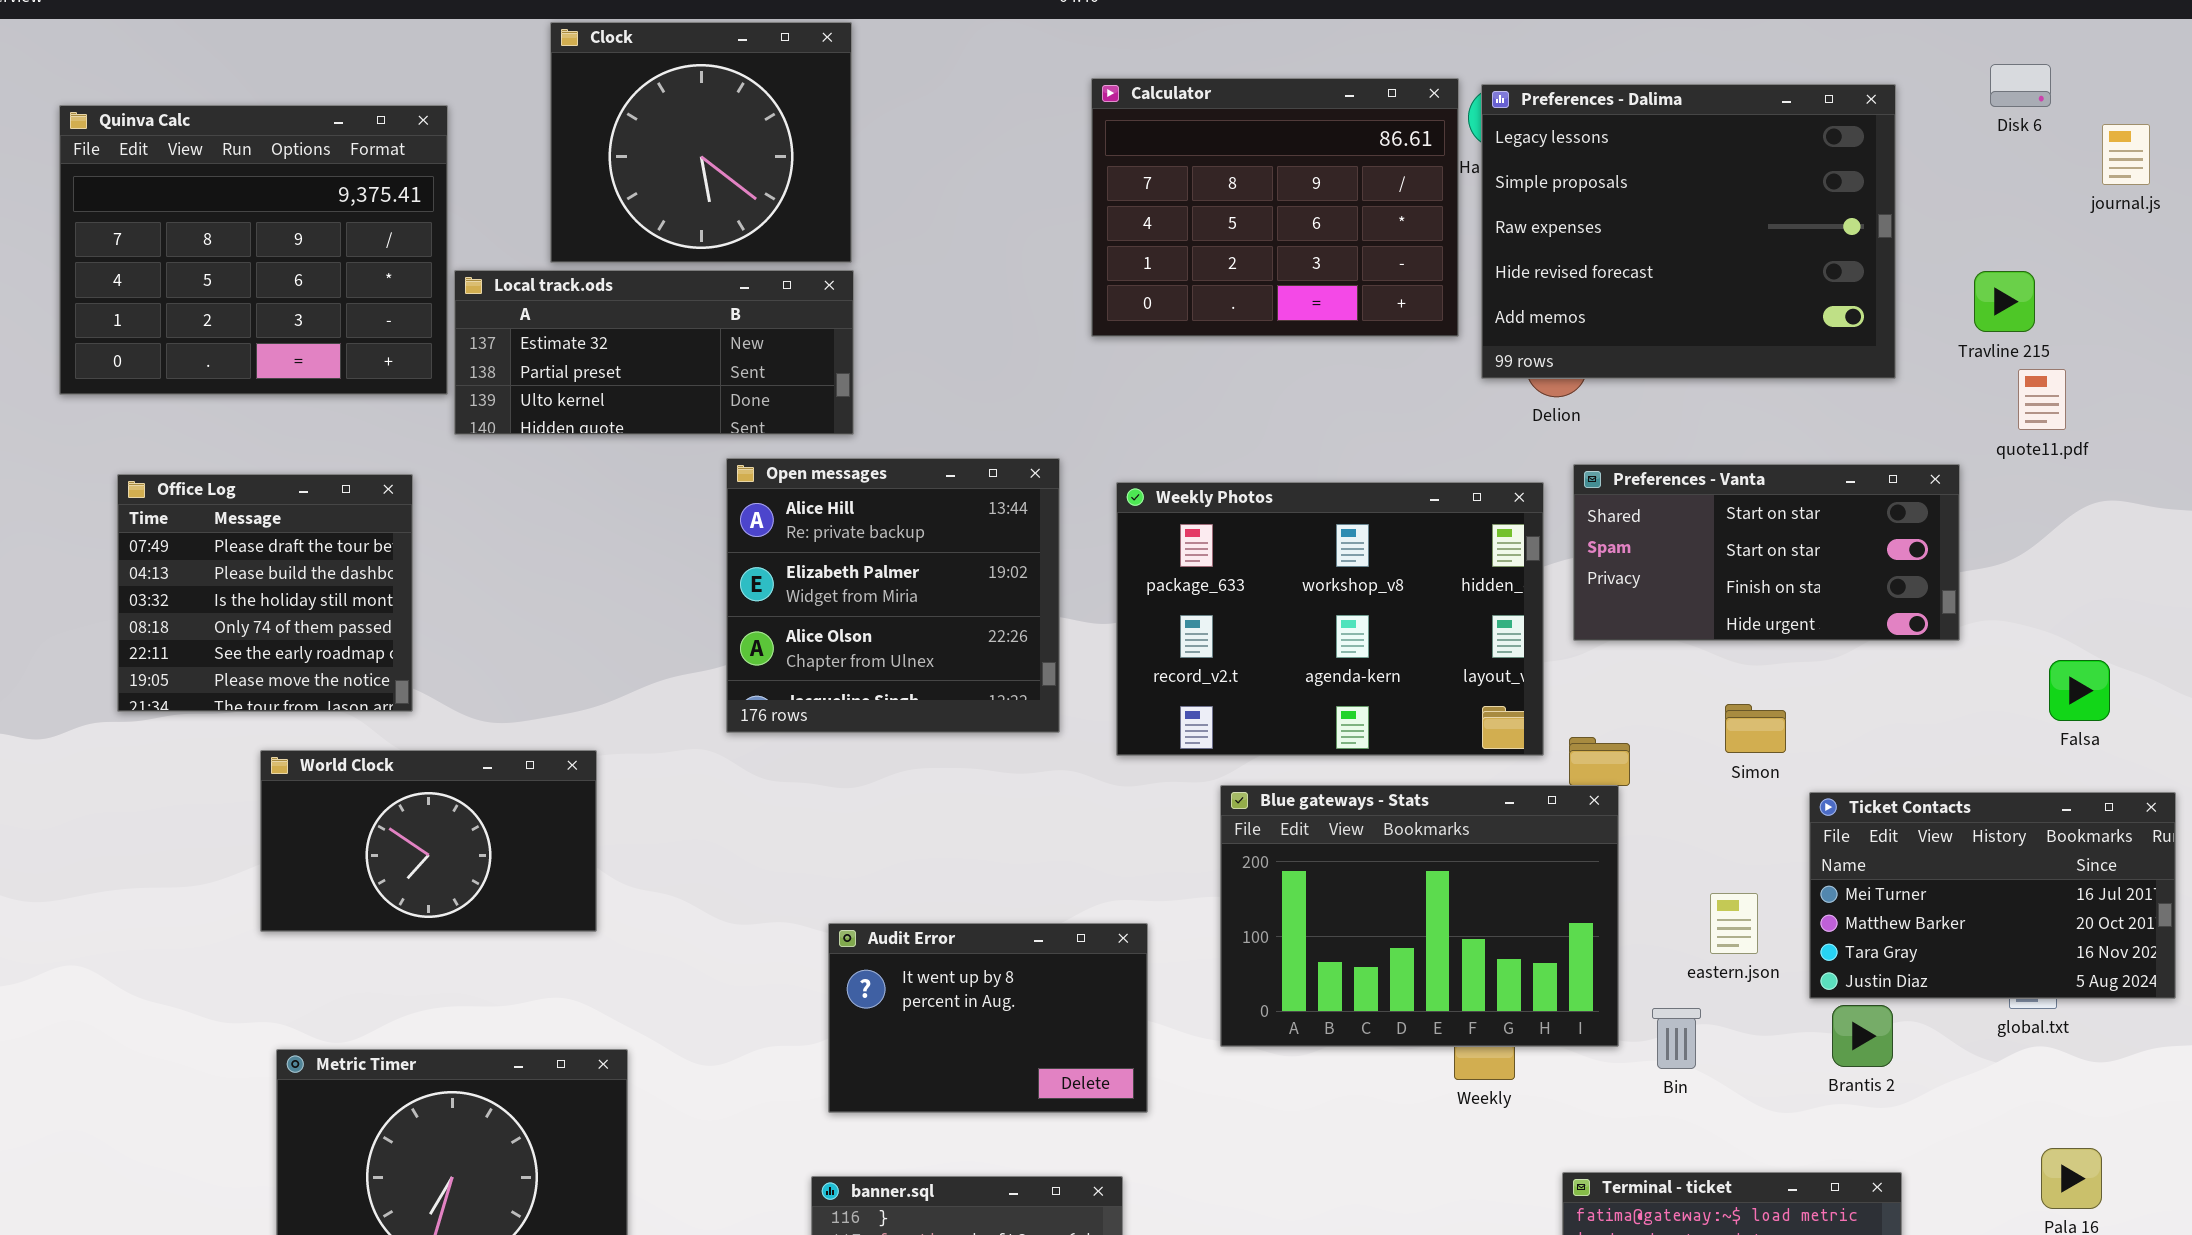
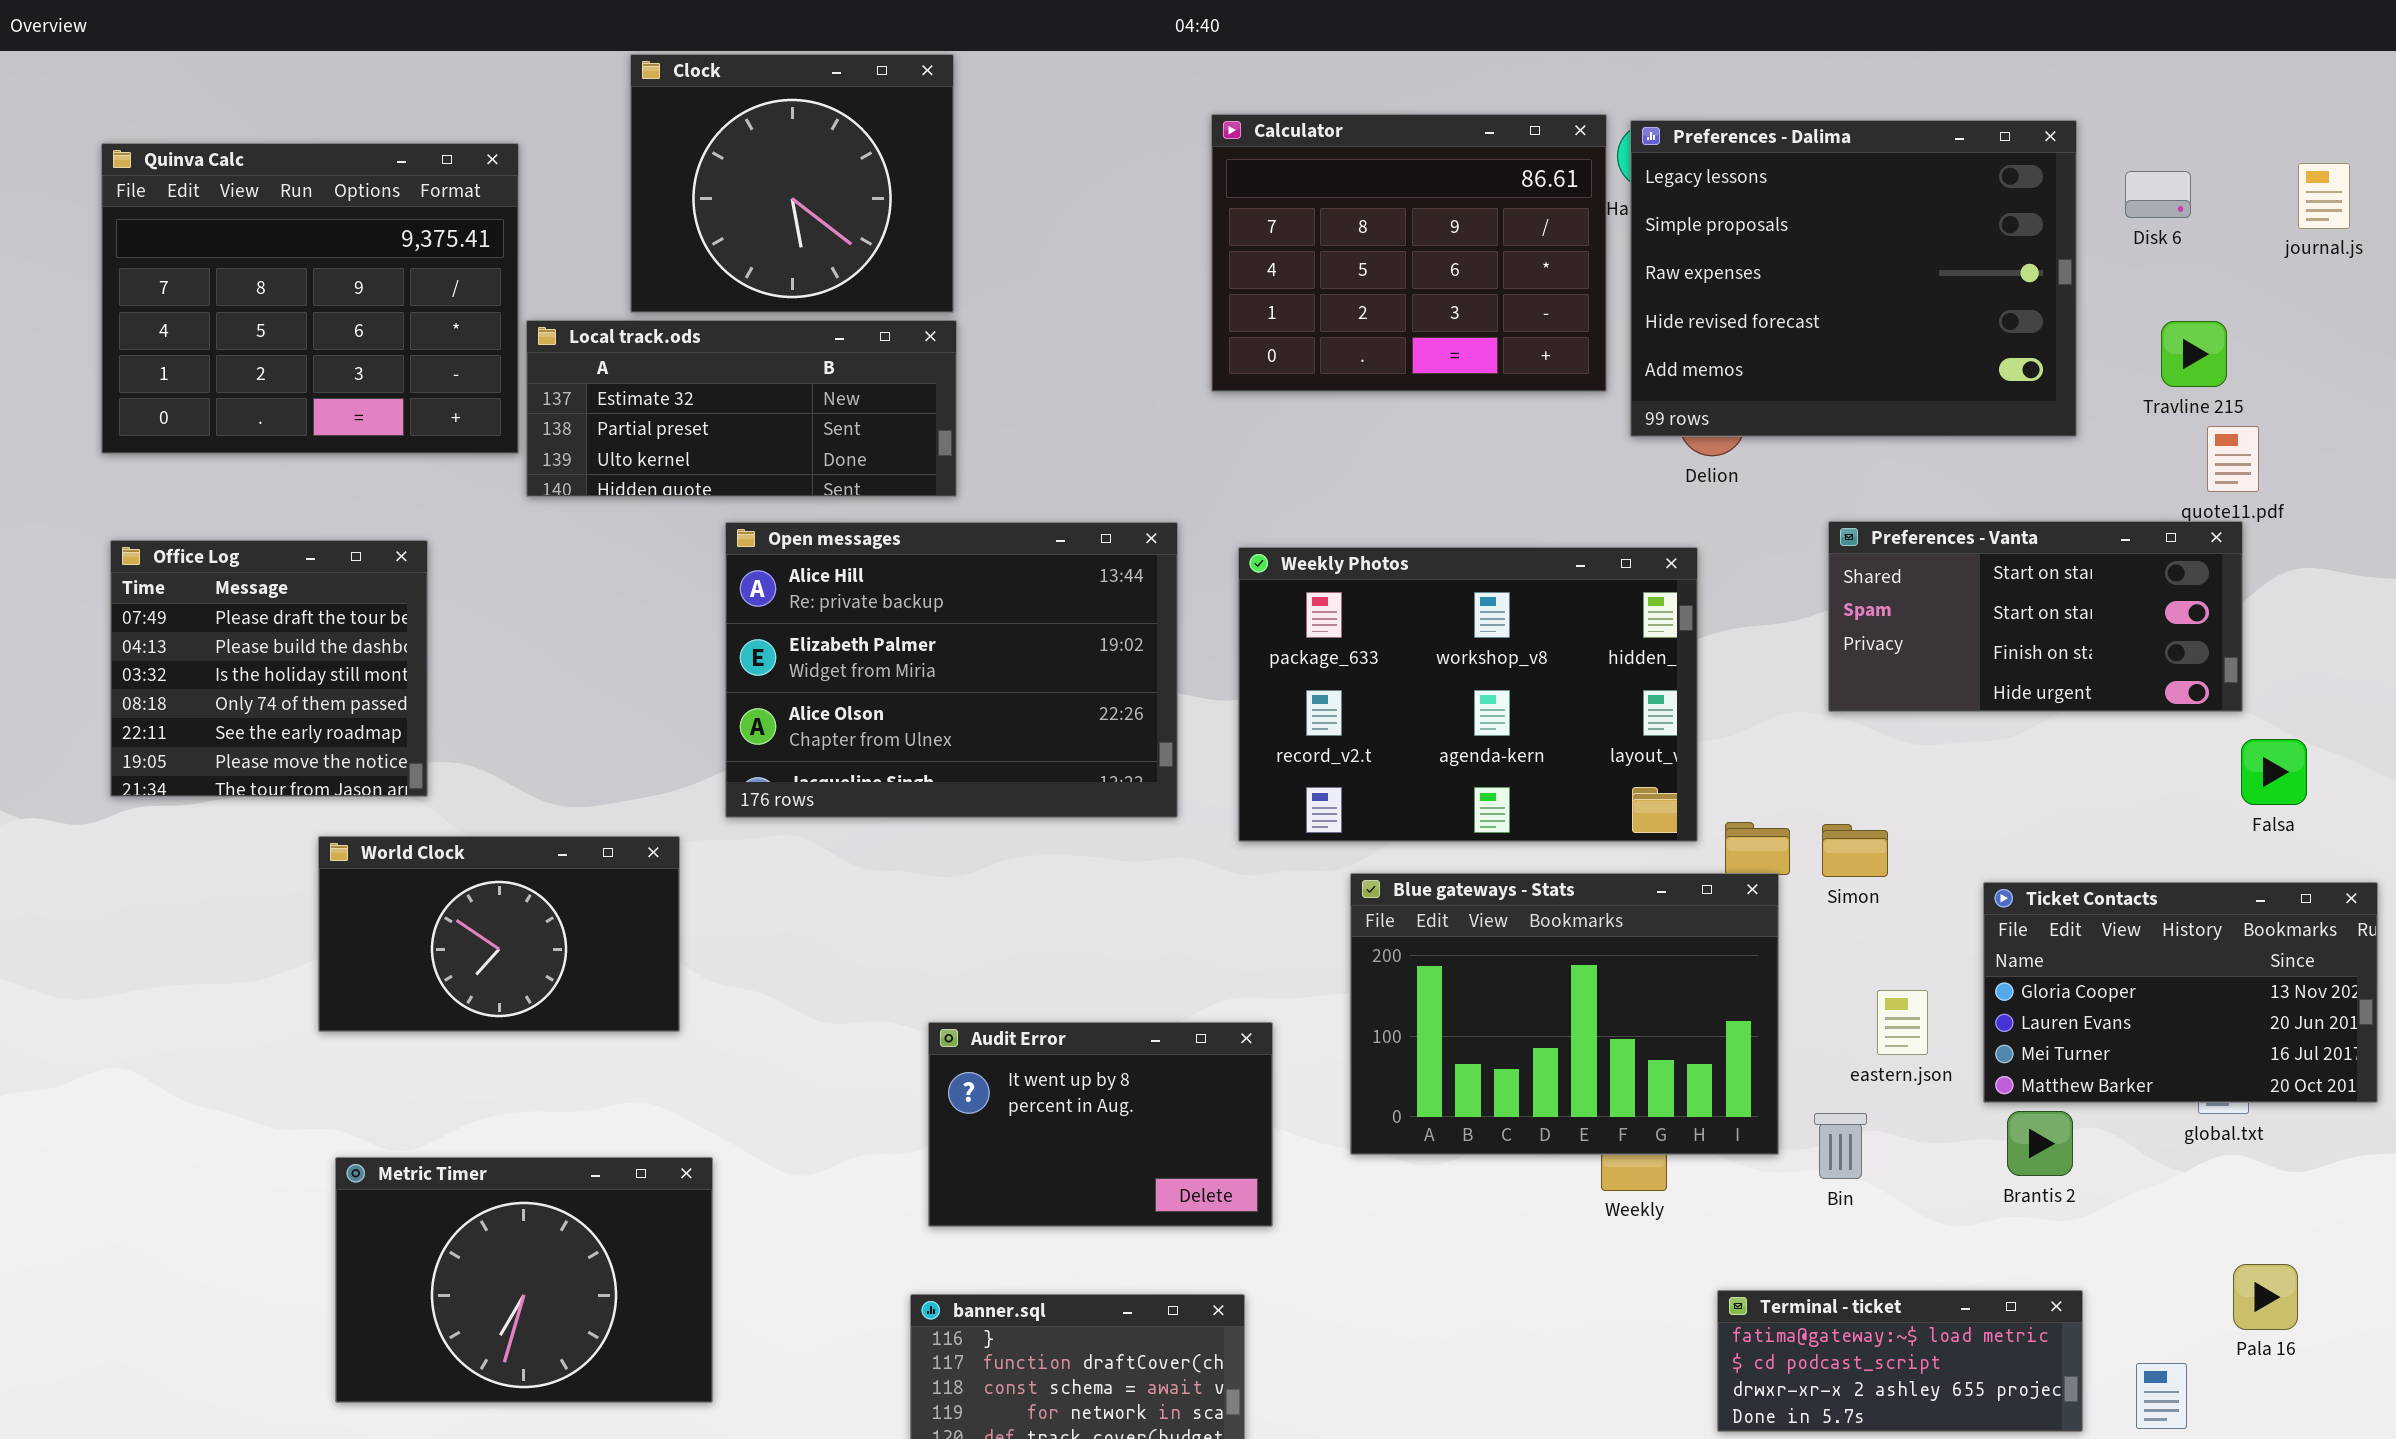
Disk 6: [1990,64,2051,107] -> [2125,171,2191,218], moved
Open messages: [726,458,1060,733] -> [725,522,1178,818], resized
Preferences - Vanta: [1573,464,1960,641] -> [1828,521,2243,712], moved
Office Log: [117,474,413,712] -> [110,540,428,797], moved
Simon: [1725,704,1786,753] -> [1822,824,1888,877], moved
Ticket Contacts: [1809,792,2176,999] -> [1983,882,2378,1103], scrolled up 2 rows

